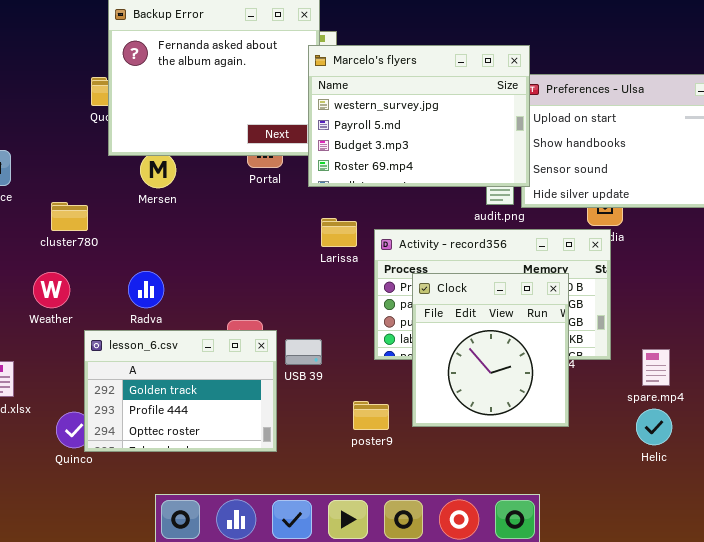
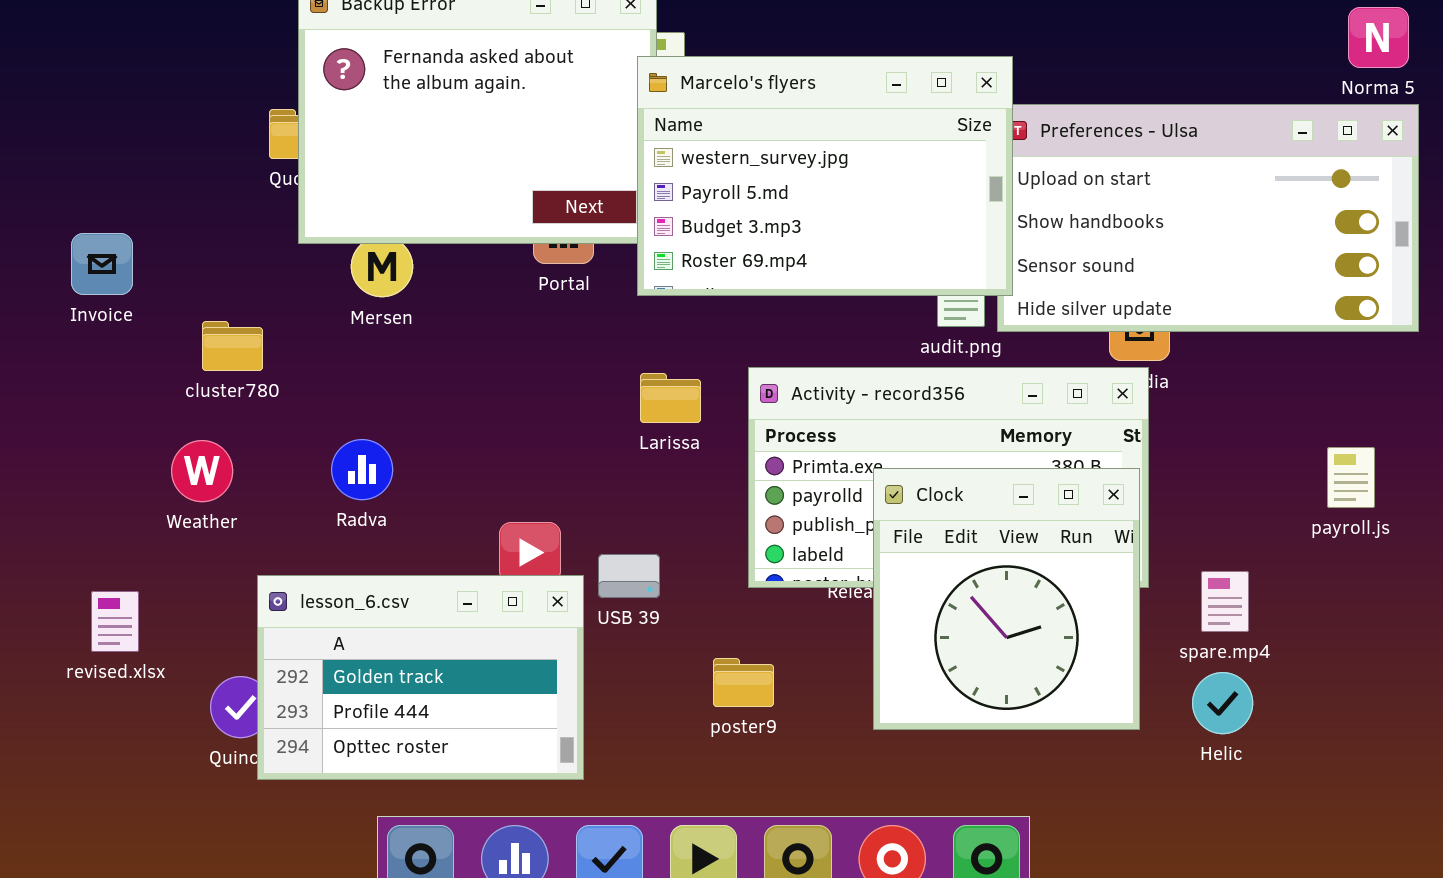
Larissa: [321,218,357,247] -> [640,373,701,423], moved
Clock: [412,273,569,427] -> [873,468,1140,730], moved
lesson_6.csv: [84,330,277,452] -> [257,575,584,780], moved

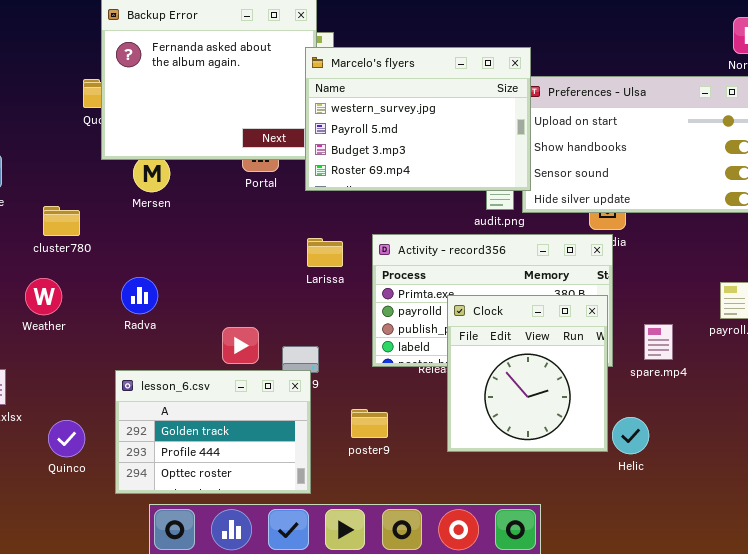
spare.mp4: [1201,571,1249,632] -> [644,324,673,360], moved
lesson_6.csv: [257,575,584,780] -> [115,370,311,494], moved
Helic: [1192,672,1253,734] -> [612,417,649,454], moved

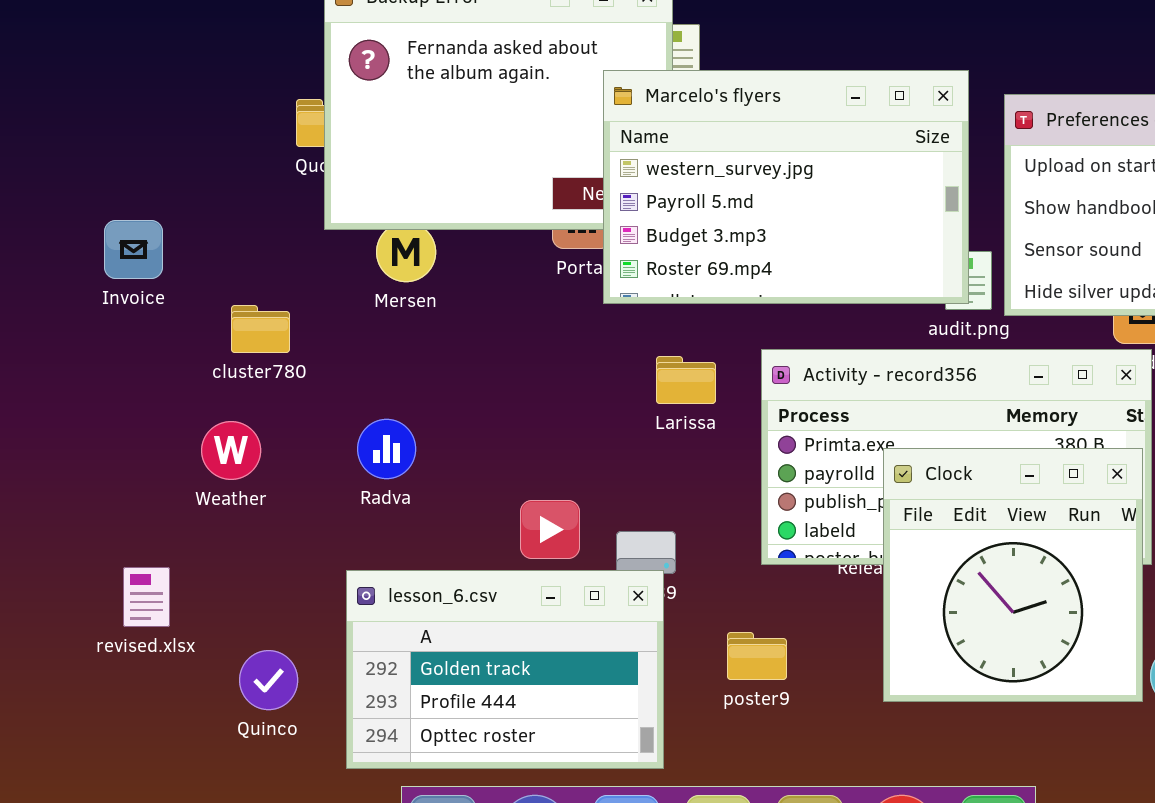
Marcelo's flyers: [305,47,531,191] -> [603,70,969,304], moved

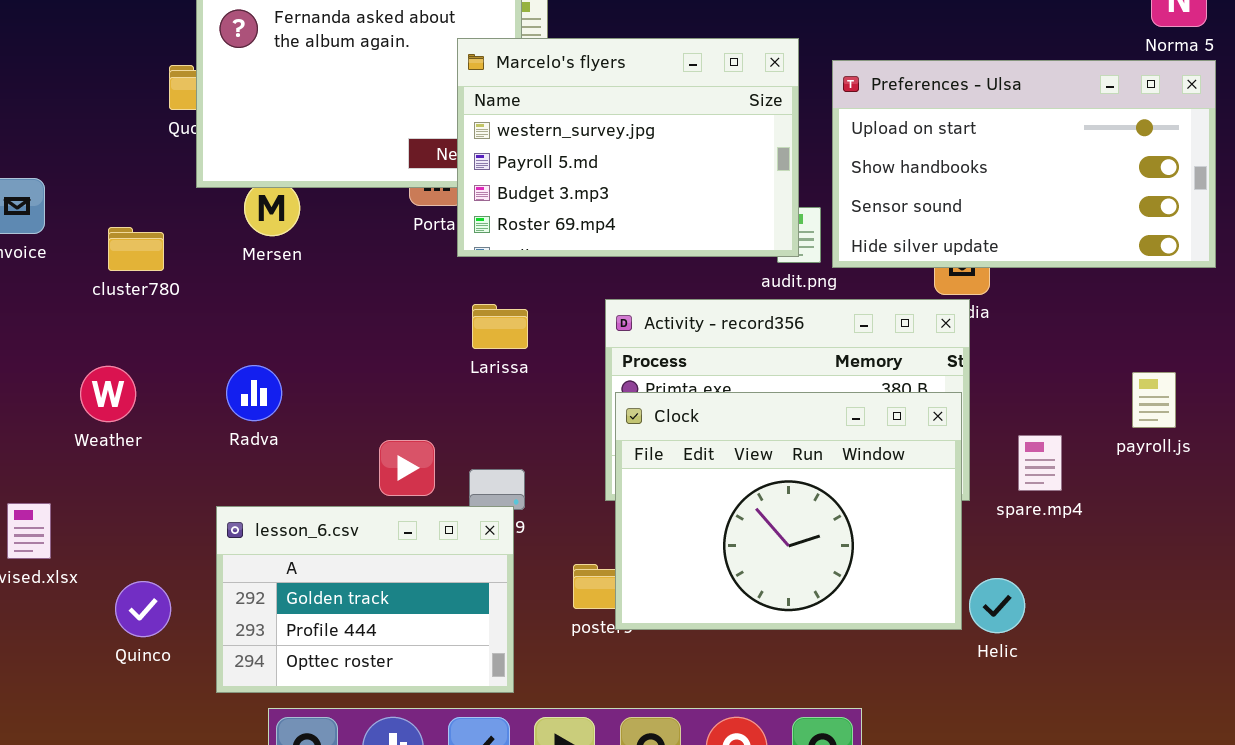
cluster780: [231,305,290,353] -> [108,227,164,271], moved
Larissa: [656,356,716,404] -> [472,304,528,349], moved
Clock: [883,448,1143,702] -> [615,392,962,630], resized

